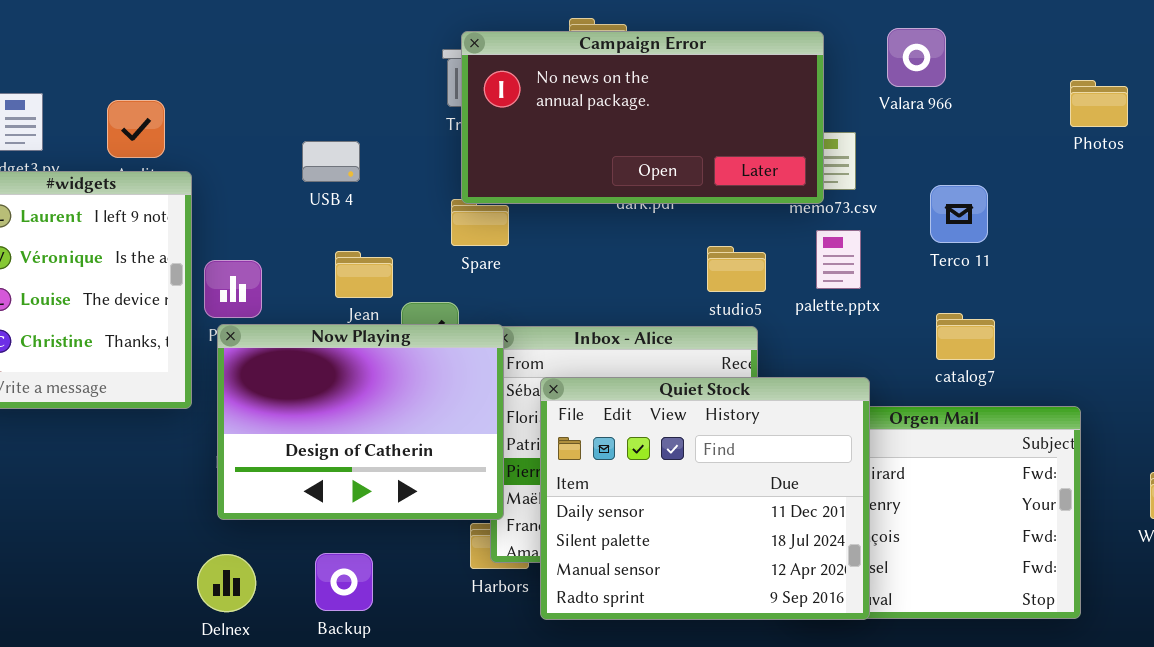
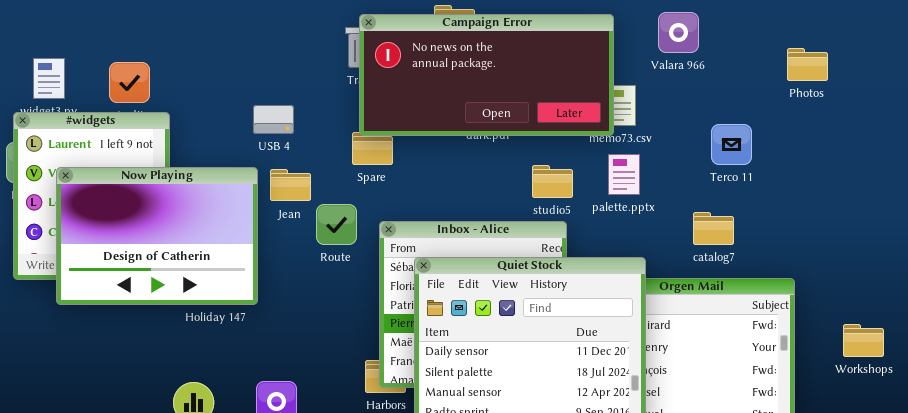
USB 4: [302,141,360,182] -> [253,105,294,134], moved
Terco 11: [930,185,988,243] -> [711,124,752,165], moved
Now Playing: [217,324,504,520] -> [56,167,258,305], moved

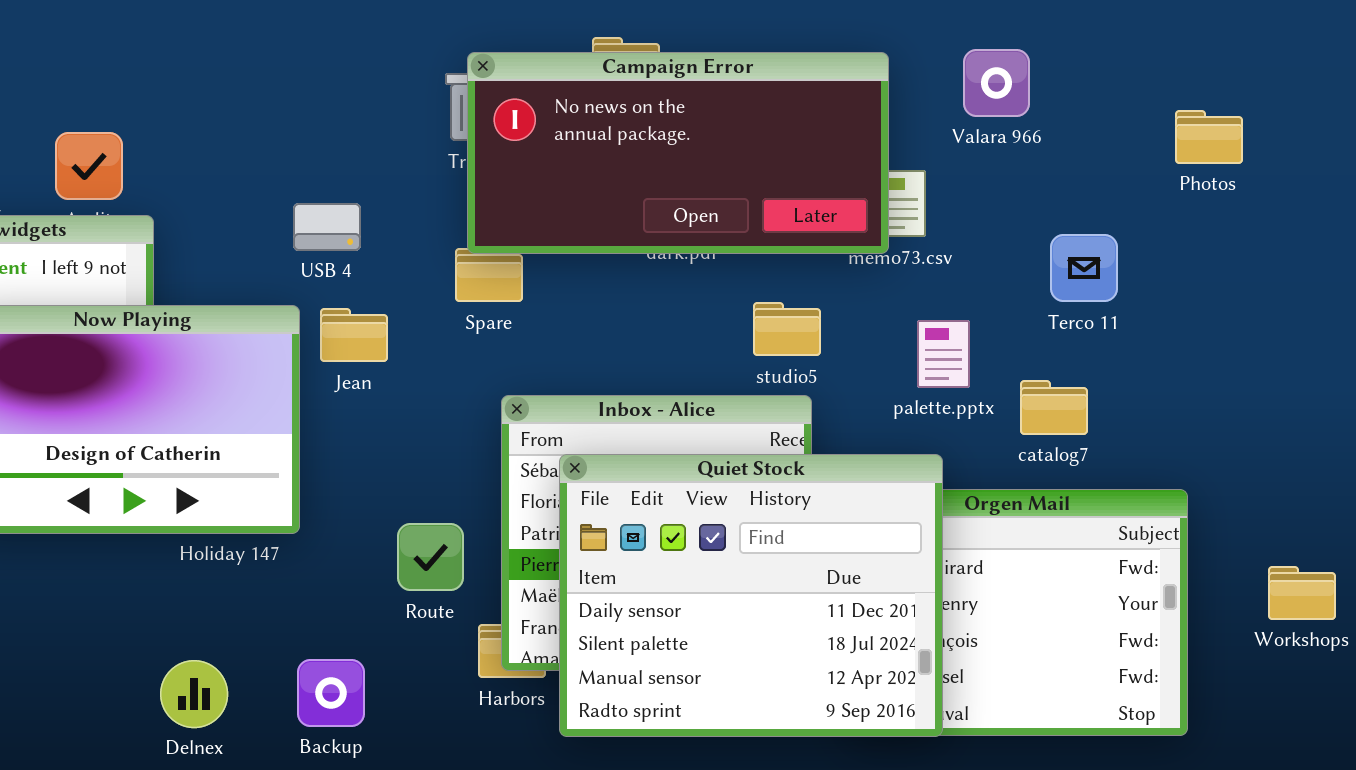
palette.pptx: [608,154,640,195] -> [917,320,970,388], moved
Route: [316,204,357,245] -> [397,523,464,591], moved

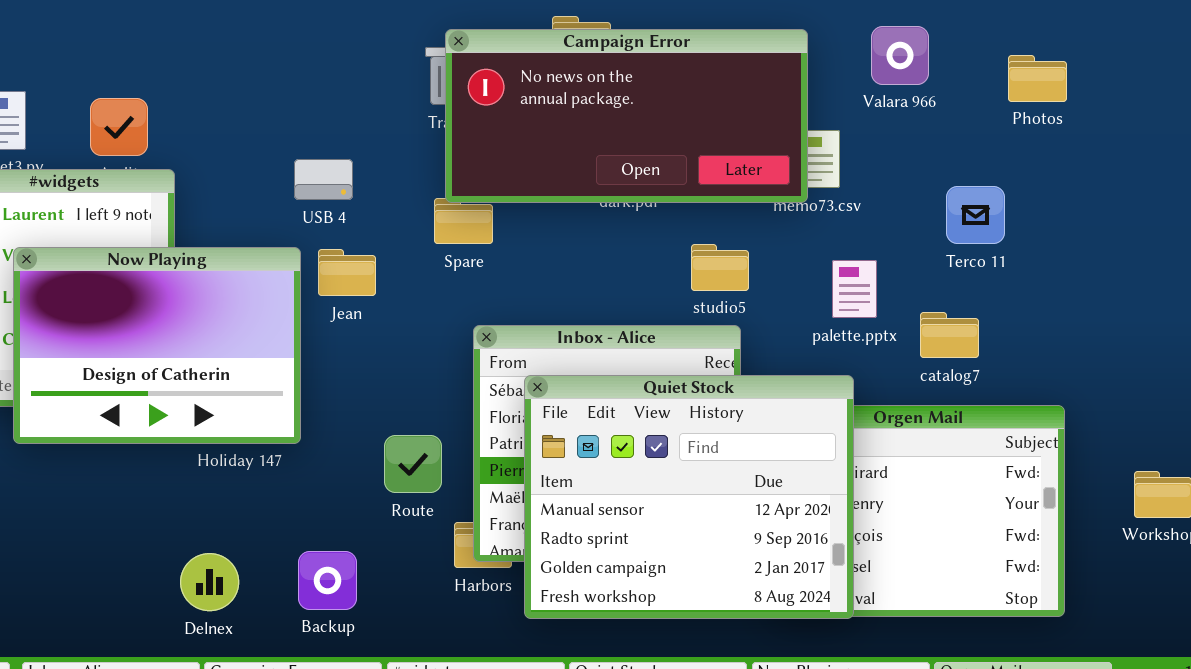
Photos: [1175,110,1243,164] -> [1008,55,1067,102], moved
Quiet Stock: [559,454,943,737] -> [524,375,854,619], scrolled down 2 rows

